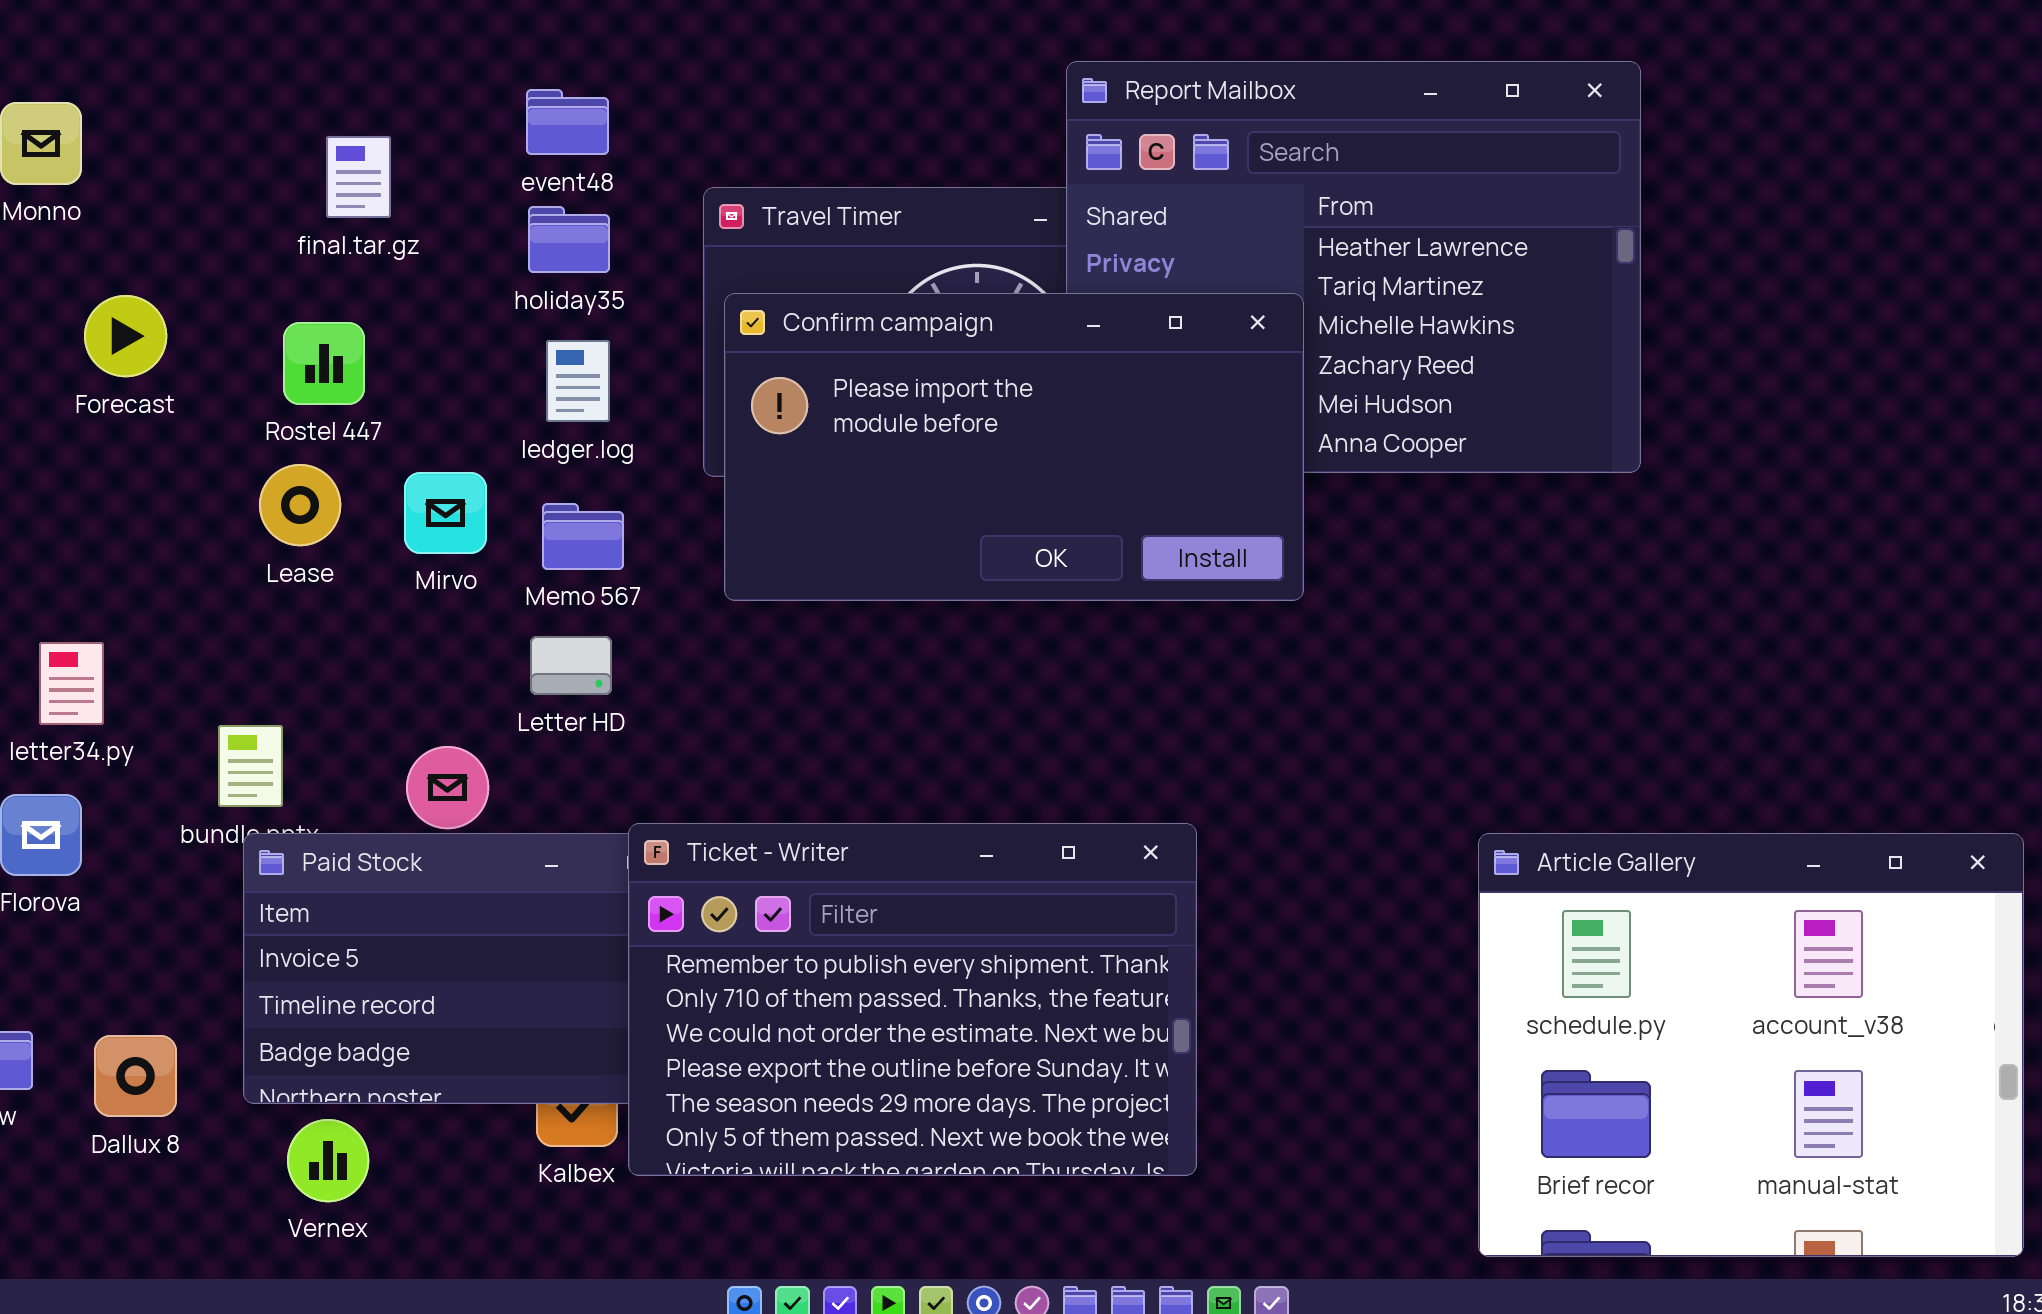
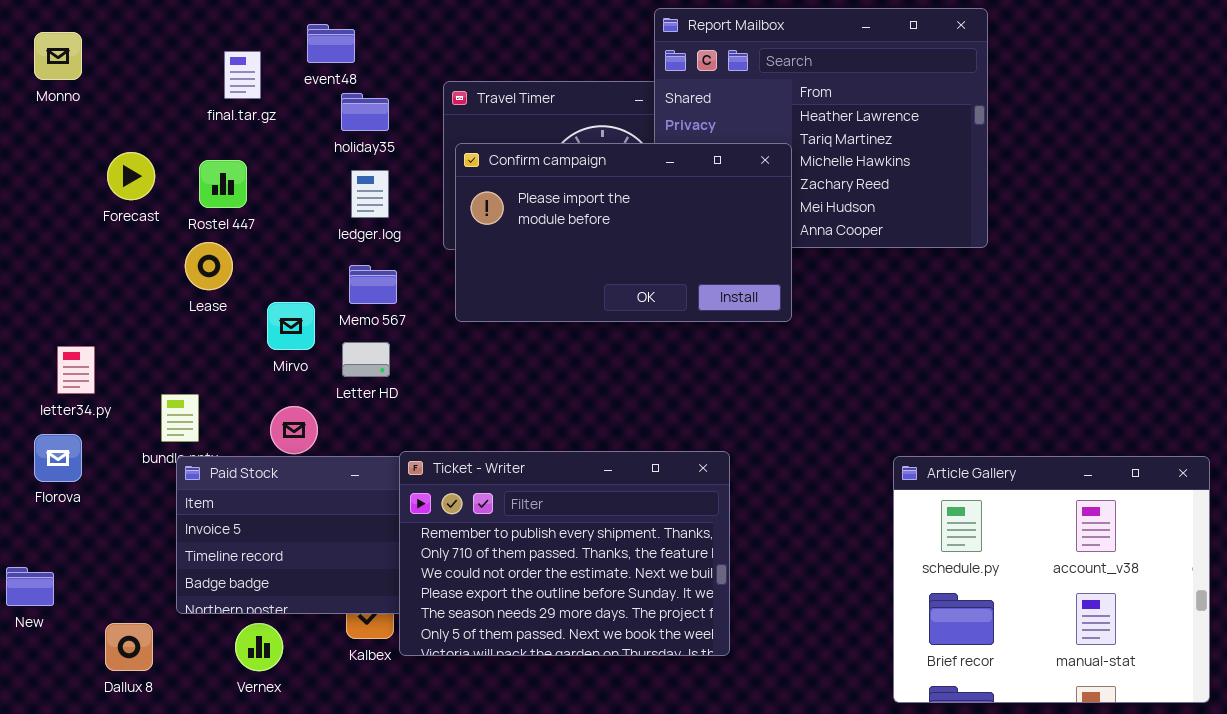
event48: [526,89,609,155] -> [307,24,355,63], moved
Forecast: [84,295,167,377] -> [107,152,155,200], moved
Mirvo: [404,472,487,554] -> [267,302,315,350], moved
Dallux 8: [94,1035,177,1117] -> [105,623,153,671], moved
Vernex: [287,1119,369,1202] -> [235,623,283,671], moved

